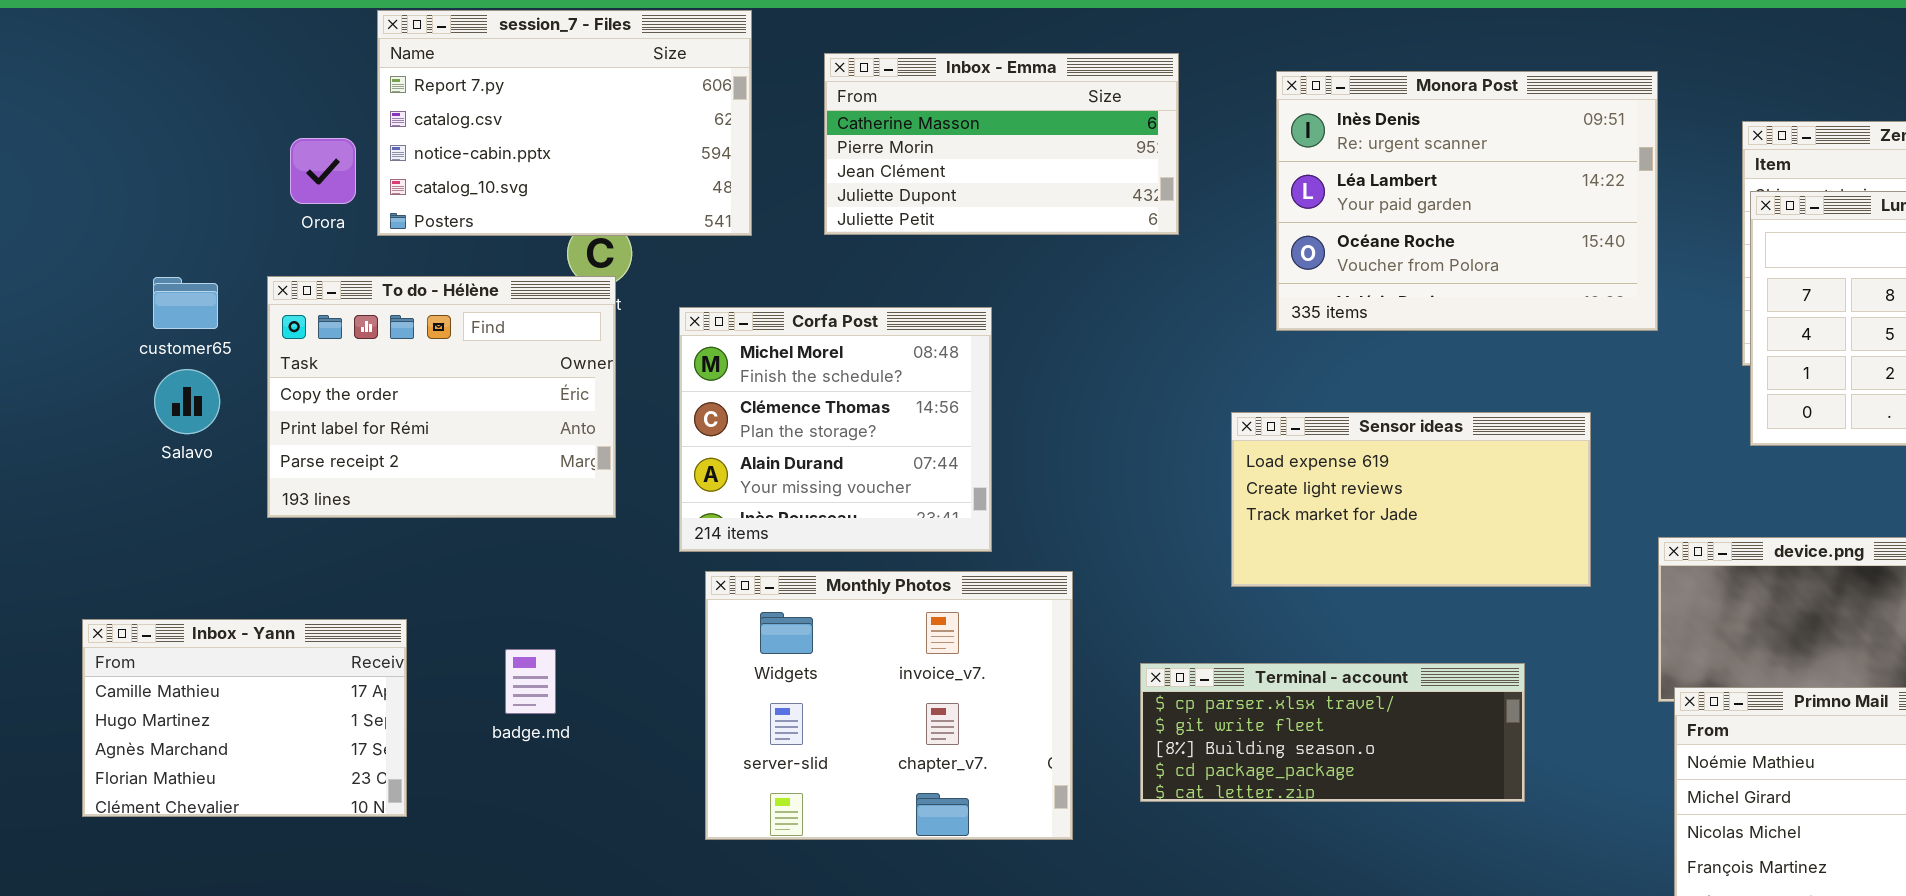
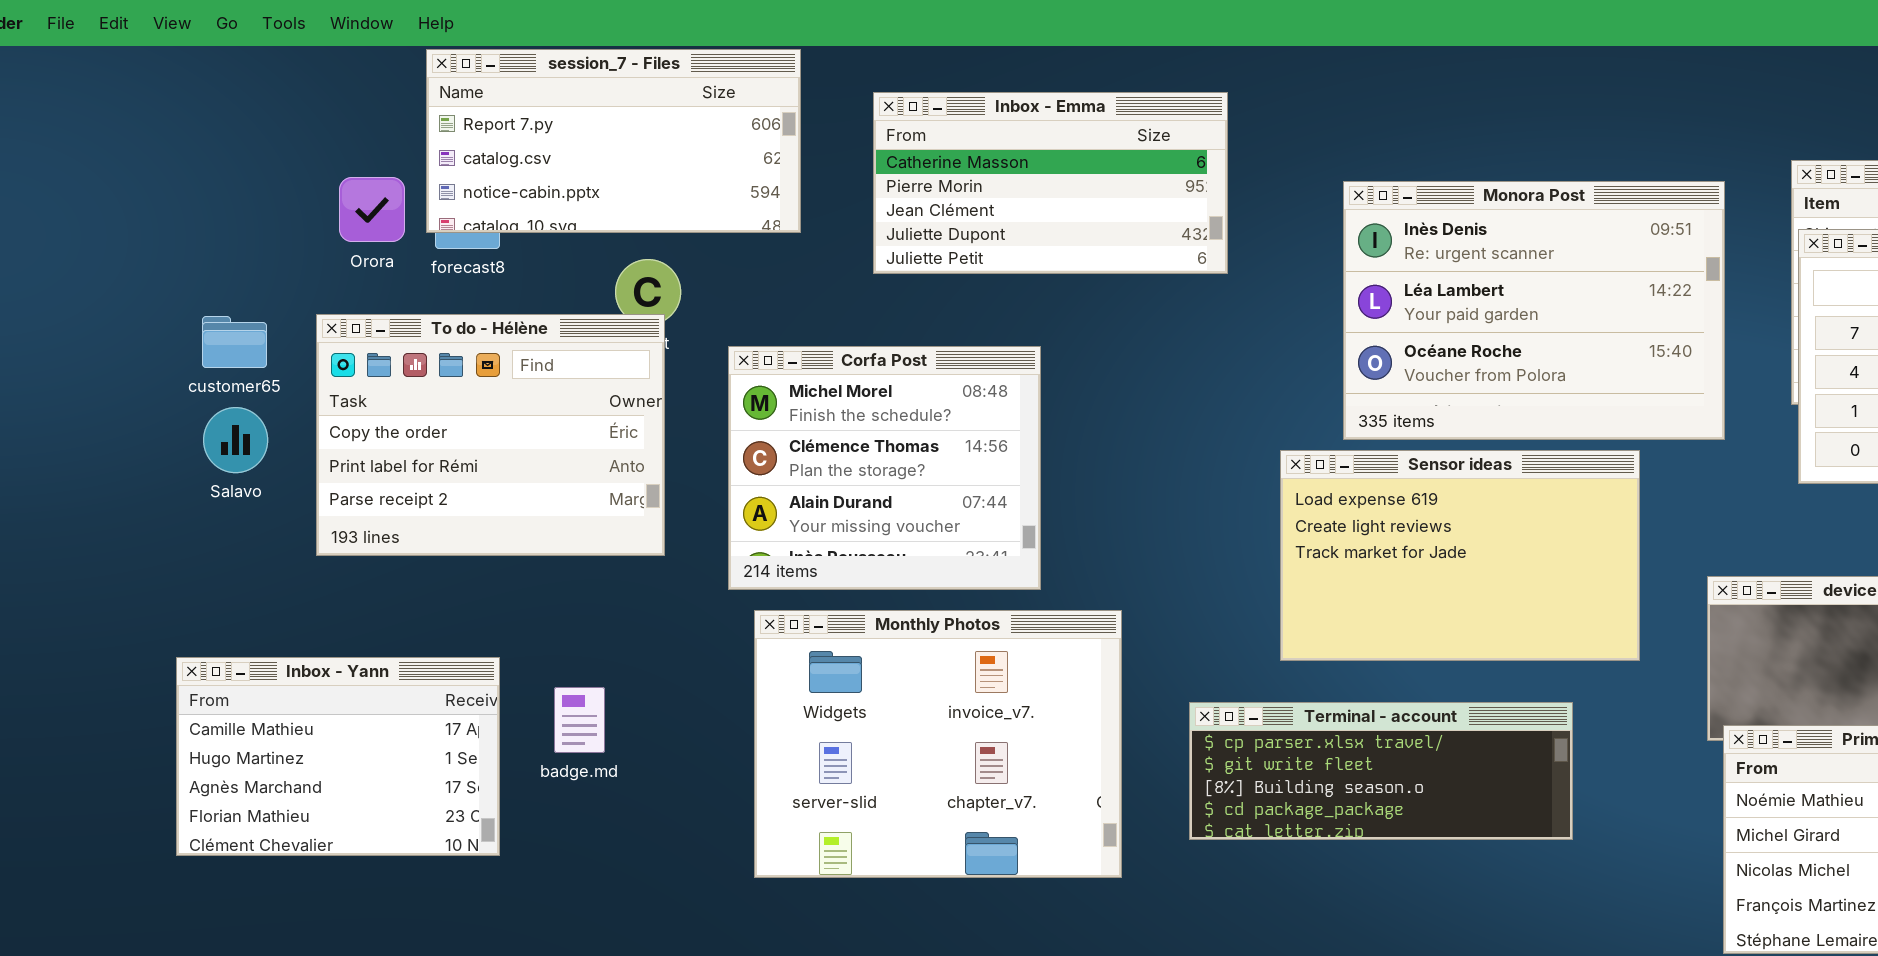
session_7 - Files: [377,10,752,236] -> [426,49,801,233], resized
Monora Post: [1276,71,1658,331] -> [1343,181,1725,440], moved
Sensor ideas: [1231,412,1591,587] -> [1280,450,1640,661], resized
Inbox - Yann: [82,619,407,817] -> [176,657,500,856], moved

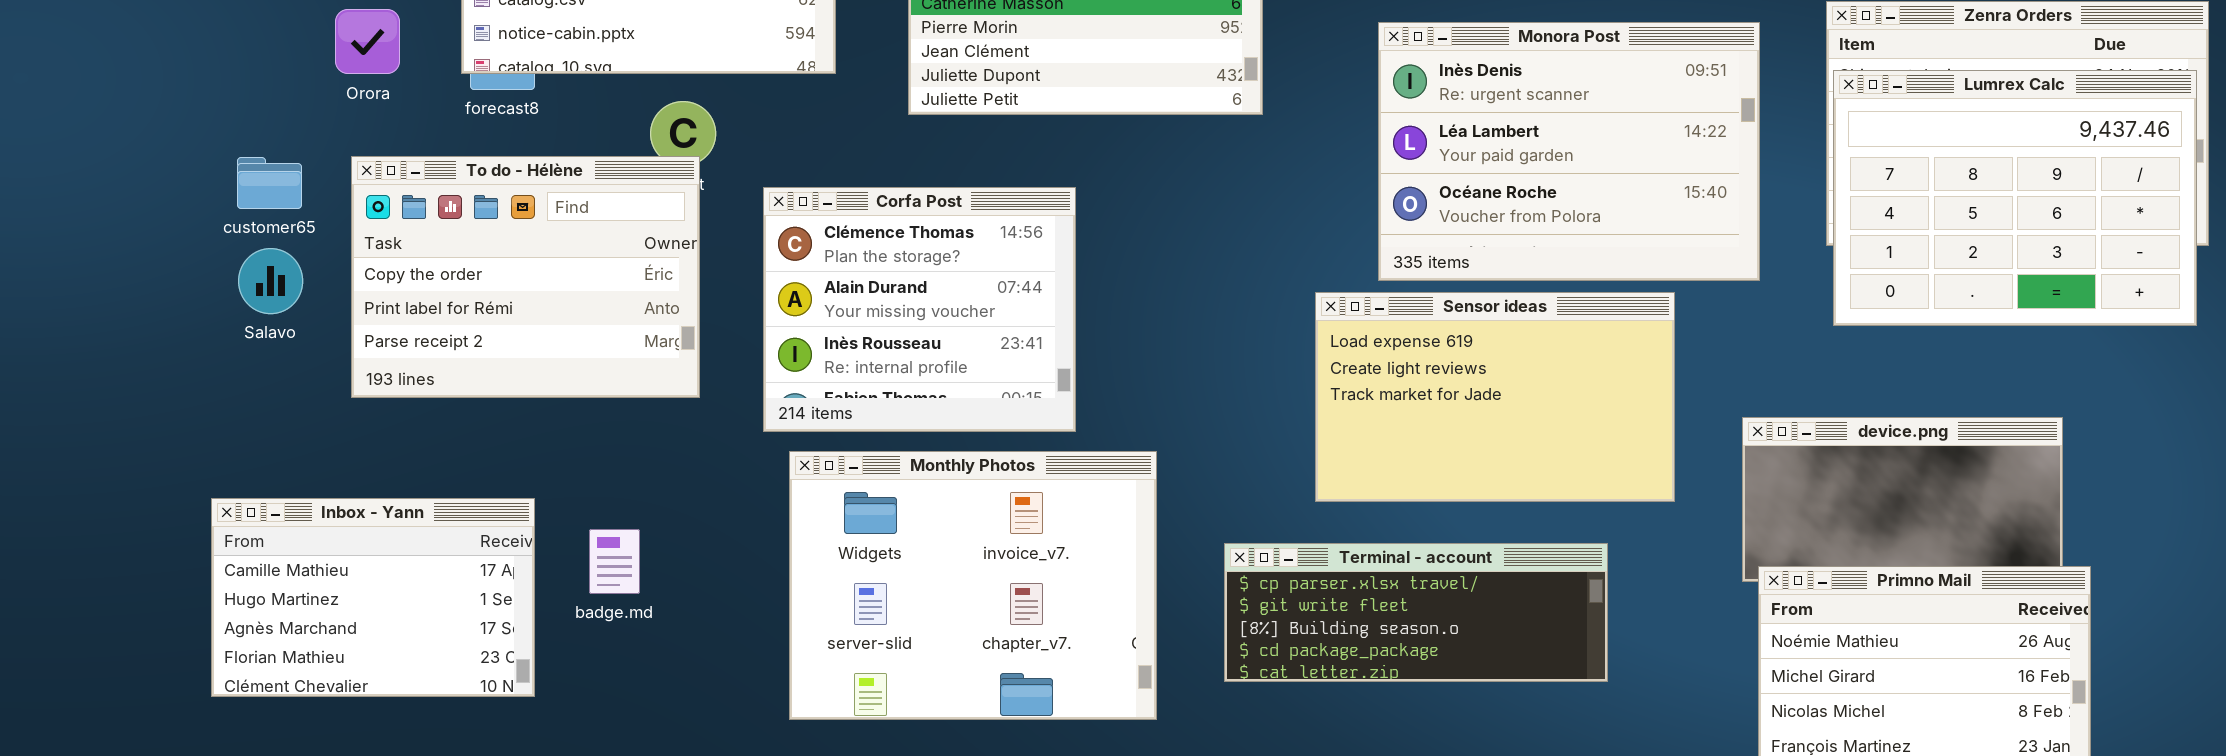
Orora: [339,177,405,242] -> [335,9,400,74], moved
Corfa Post: [728,346,1041,590] -> [763,187,1076,432], scrolled down 1 row

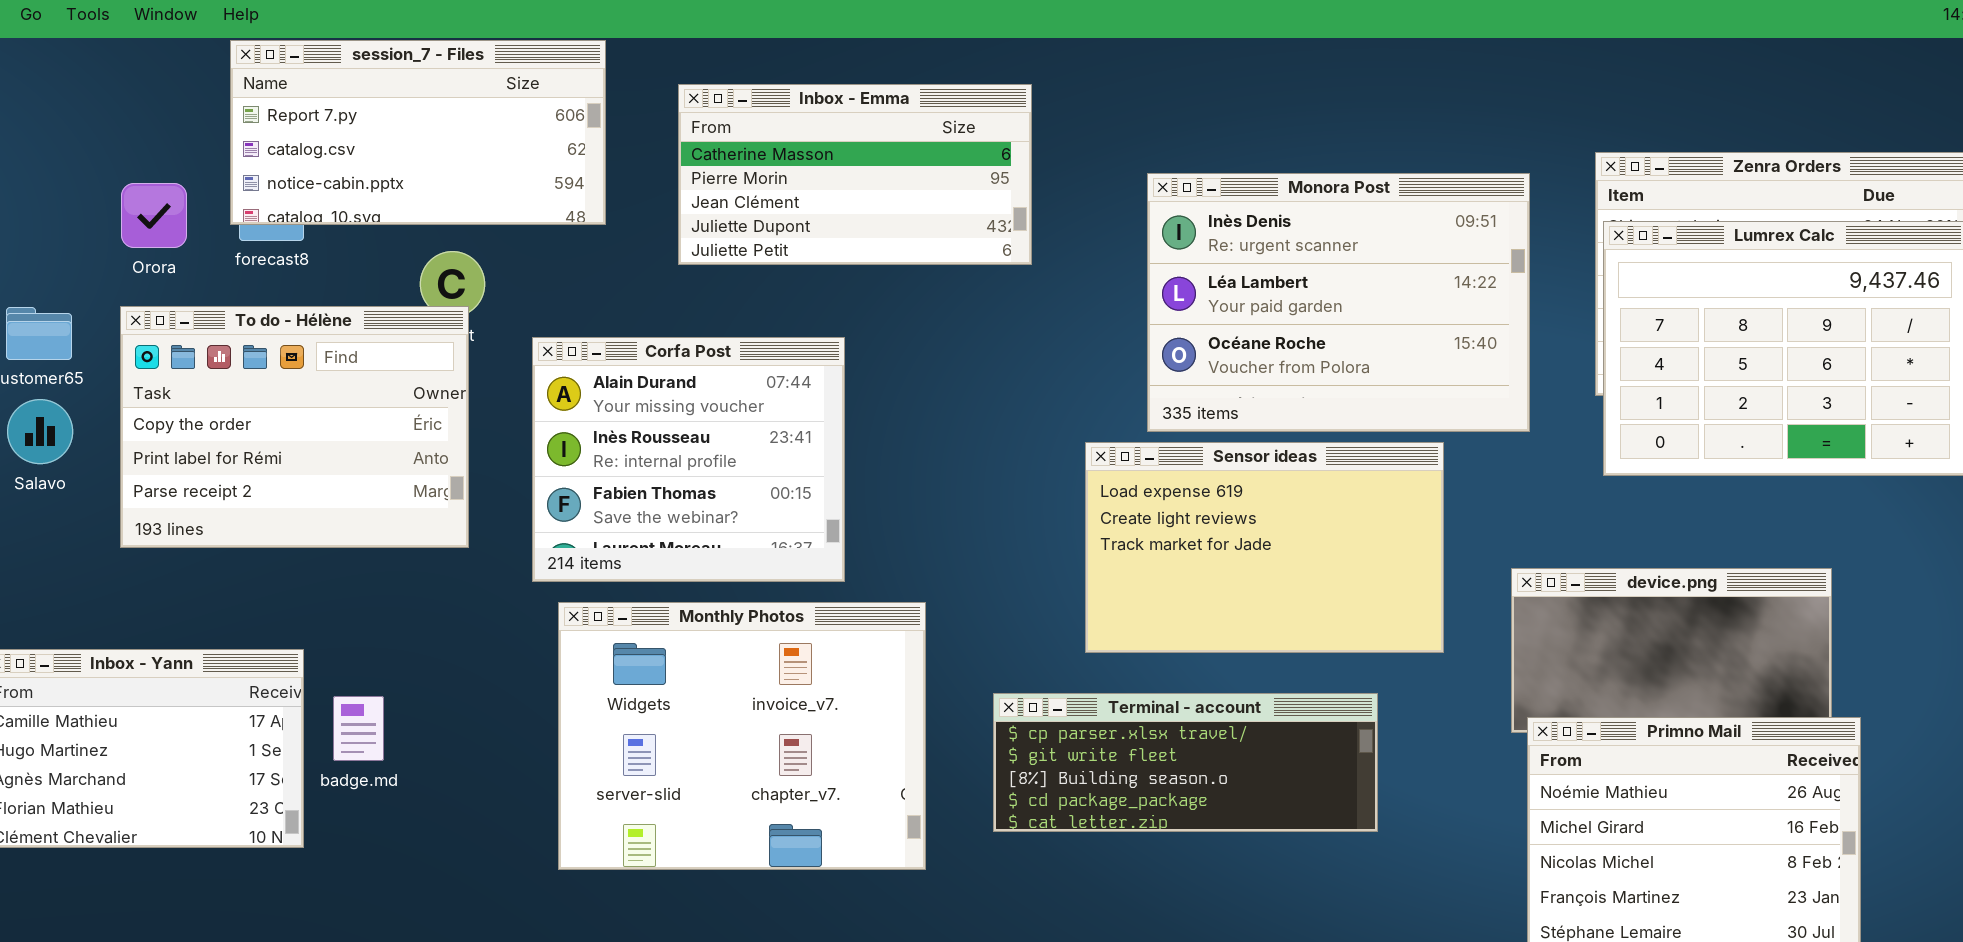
Orora: [335,9,400,74] -> [121,183,187,248], moved
Corfa Post: [763,187,1076,432] -> [532,337,845,582], scrolled down 1 row
badge.md: [589,529,640,594] -> [333,696,384,761], moved

